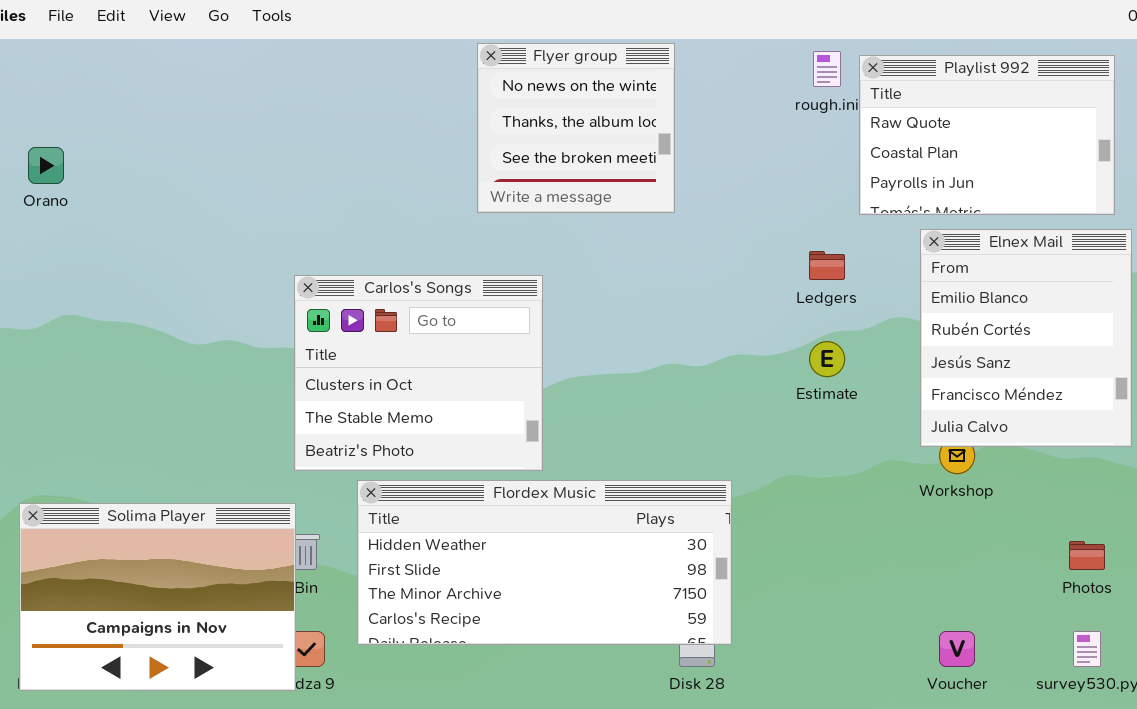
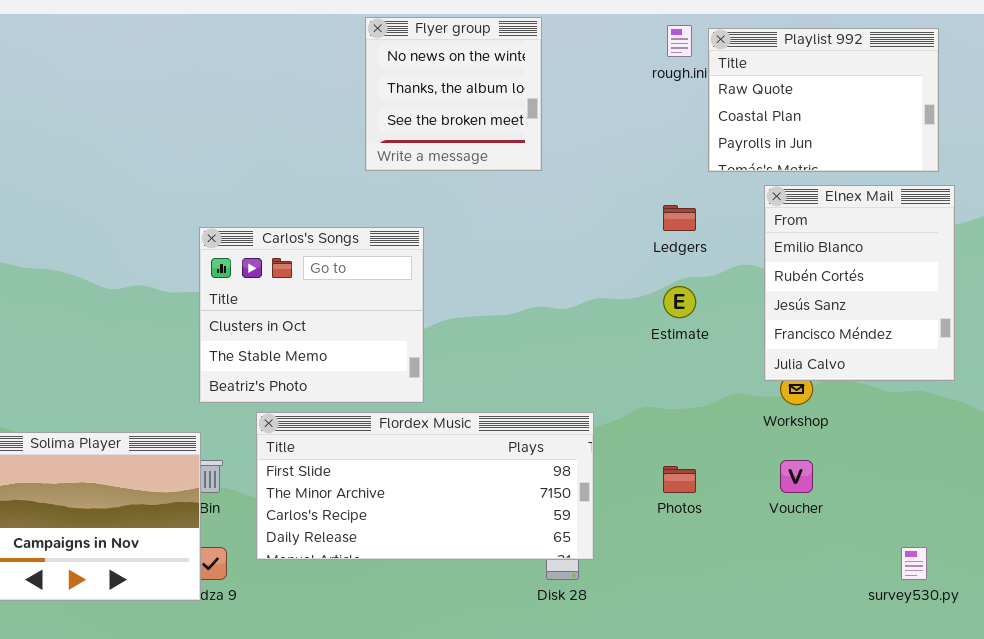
Flordex Music: [357,480,732,645] -> [256,412,594,560], scrolled down 1 row
Photos: [1069,541,1105,570] -> [663,466,696,493], moved
Voucher: [939,631,975,667] -> [780,460,813,493], moved

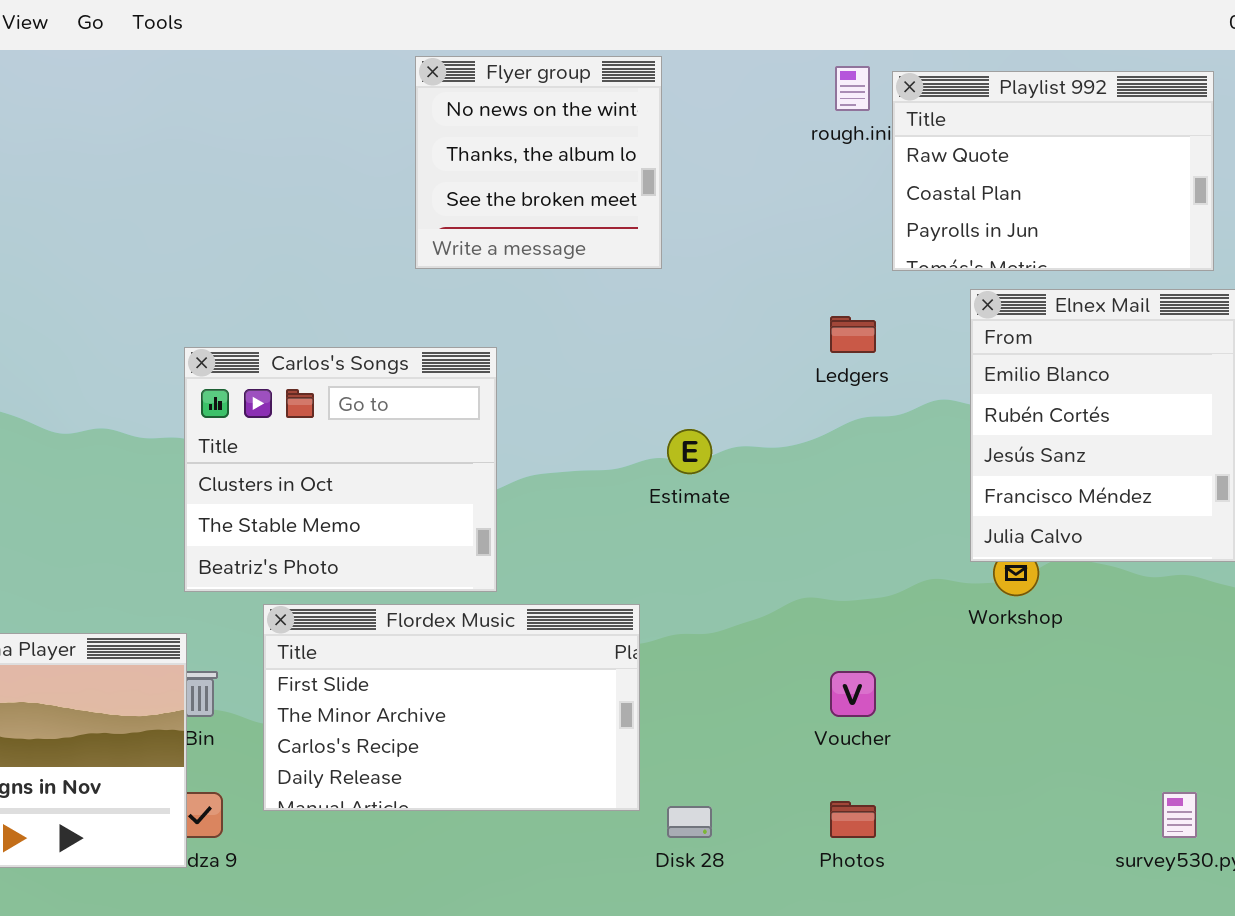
Estimate: [663,286,696,318] -> [667,429,712,474], moved
Flordex Music: [256,412,594,560] -> [263,604,640,811], resized
Voucher: [780,460,813,493] -> [830,671,876,717], moved
Photos: [663,466,696,493] -> [830,801,876,838], moved

